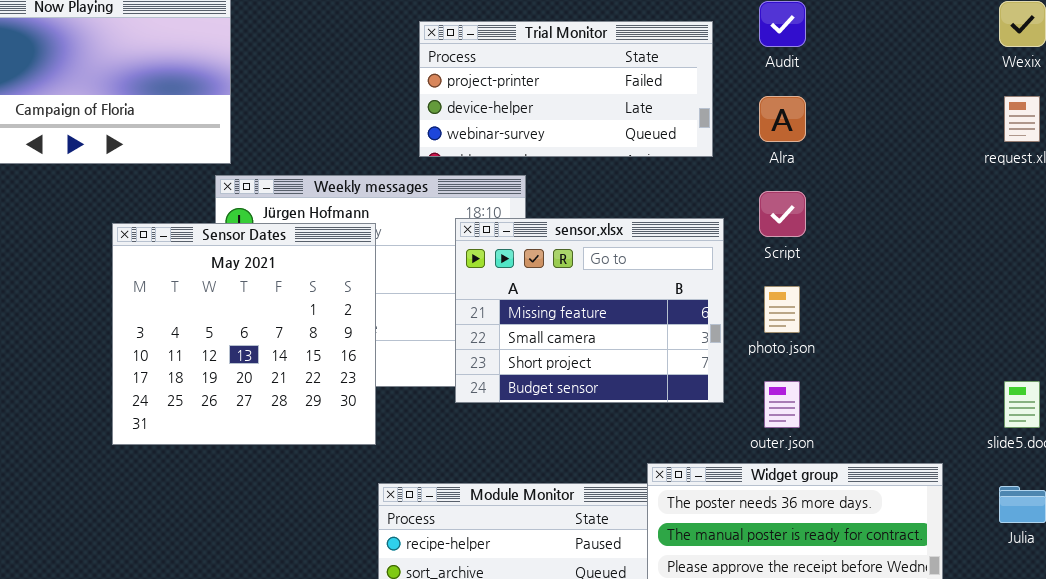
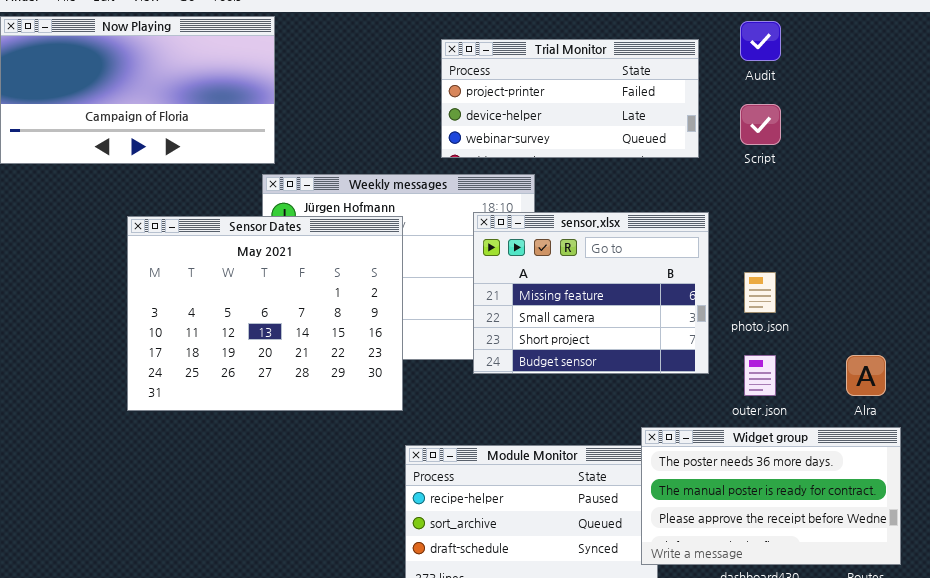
Alra: [759,96,806,142] -> [846,355,886,396], moved
Script: [759,191,806,237] -> [740,104,781,145], moved
Sensor Dates: [112,223,376,445] -> [127,216,403,411], resized

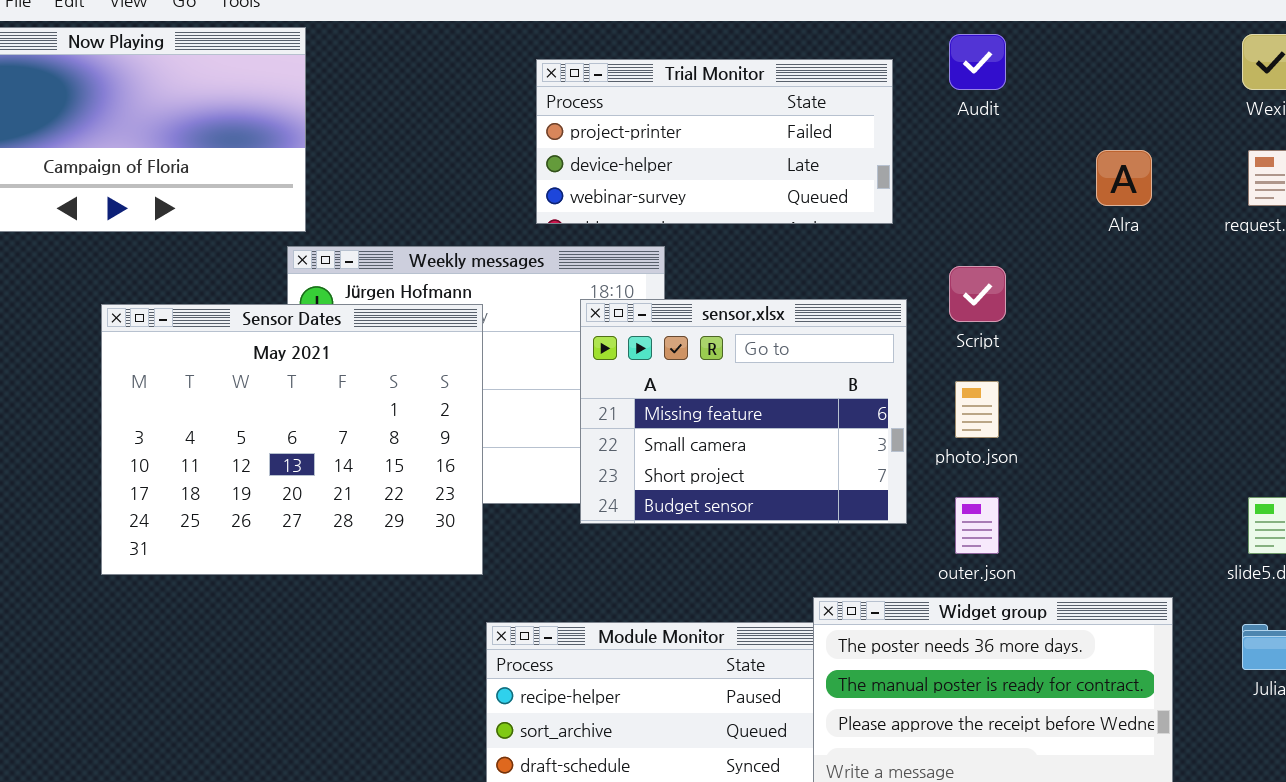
Script: [740,104,781,145] -> [949,266,1006,322], moved
Alra: [846,355,886,396] -> [1096,150,1152,206], moved

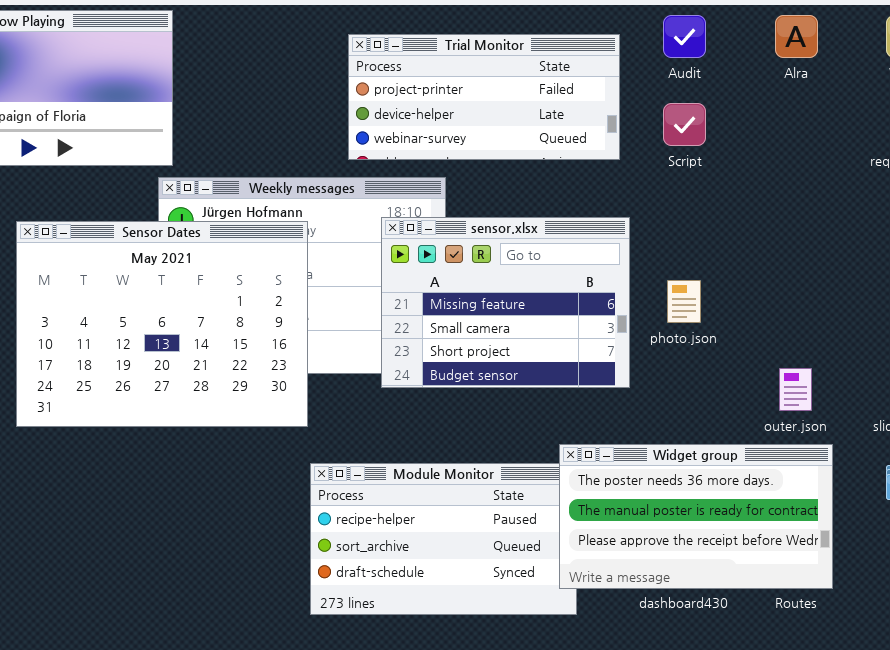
Alra: [1096,150,1152,206] -> [775,15,818,58], moved
Script: [949,266,1006,322] -> [663,103,706,146], moved
outer.json: [955,497,999,554] -> [779,368,812,411], moved

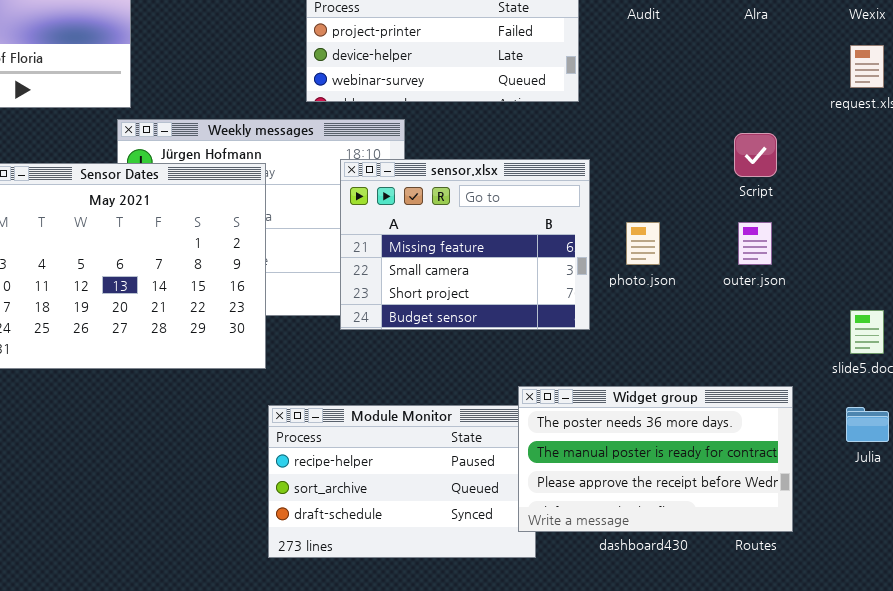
Script: [663,103,706,146] -> [734,133,777,177], moved
outer.json: [779,368,812,411] -> [738,222,772,265], moved

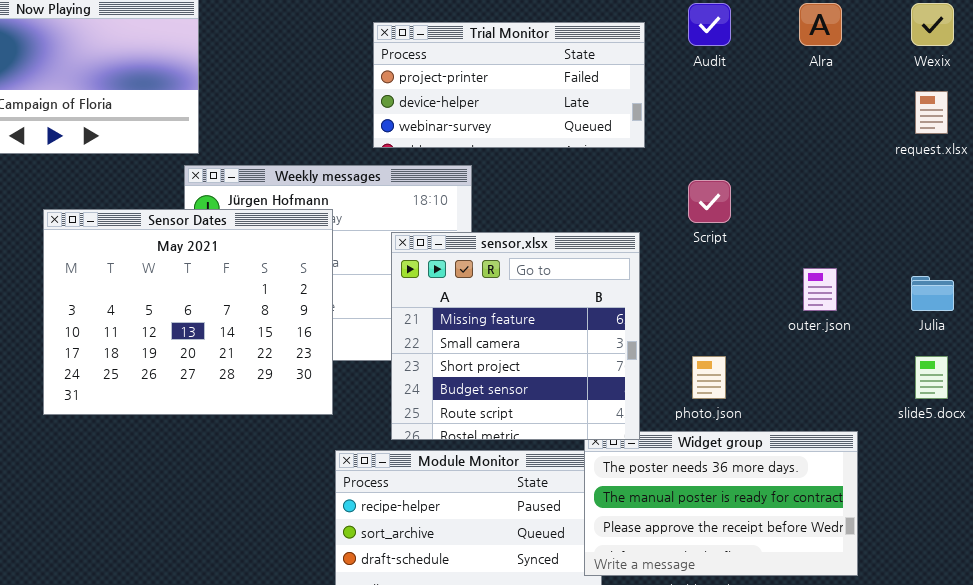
Script: [734,133,777,177] -> [688,180,731,223], moved
sensor.xlsx: [340,159,590,330] -> [391,232,640,440], moved, resized
photo.json: [626,222,660,265] -> [692,356,726,399], moved
Julia: [846,407,889,442] -> [911,276,954,311], moved

